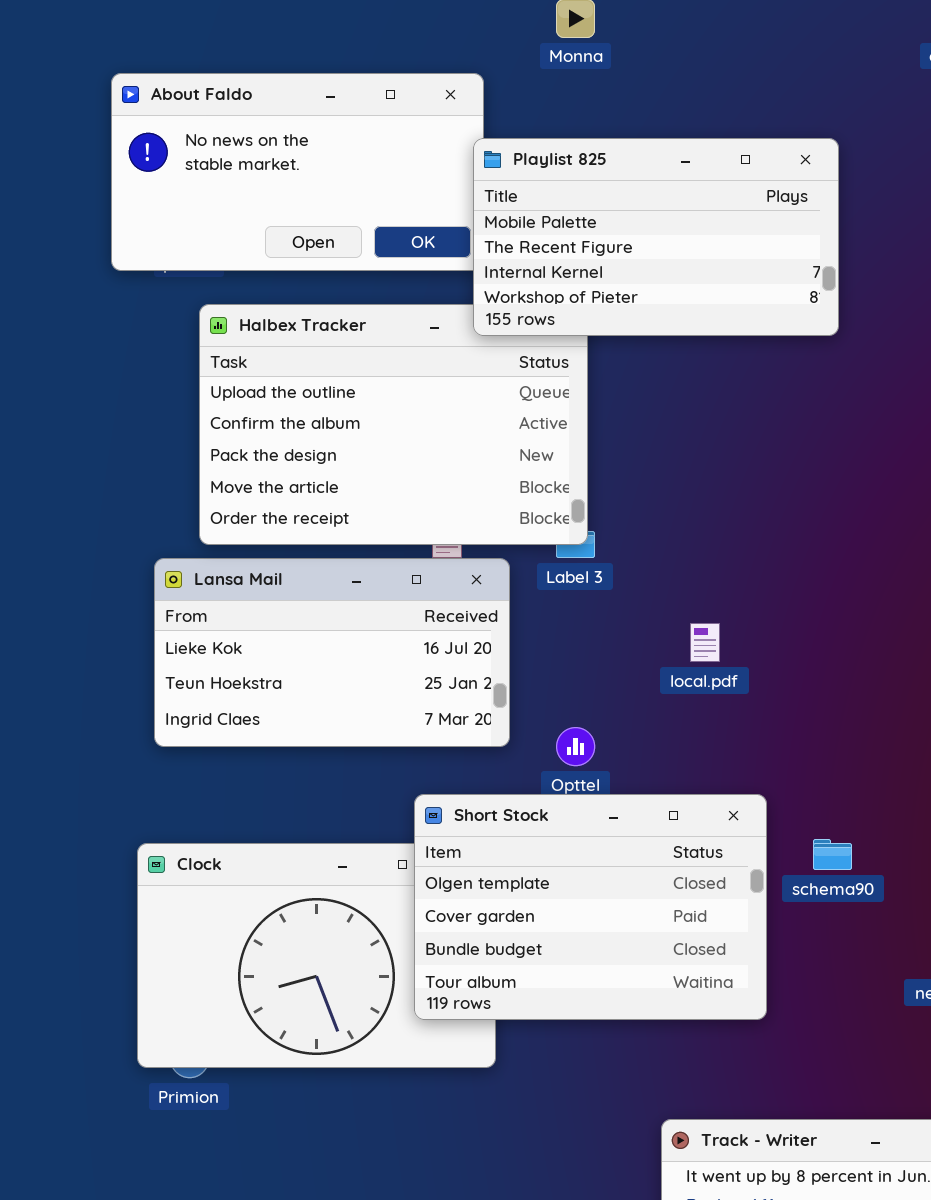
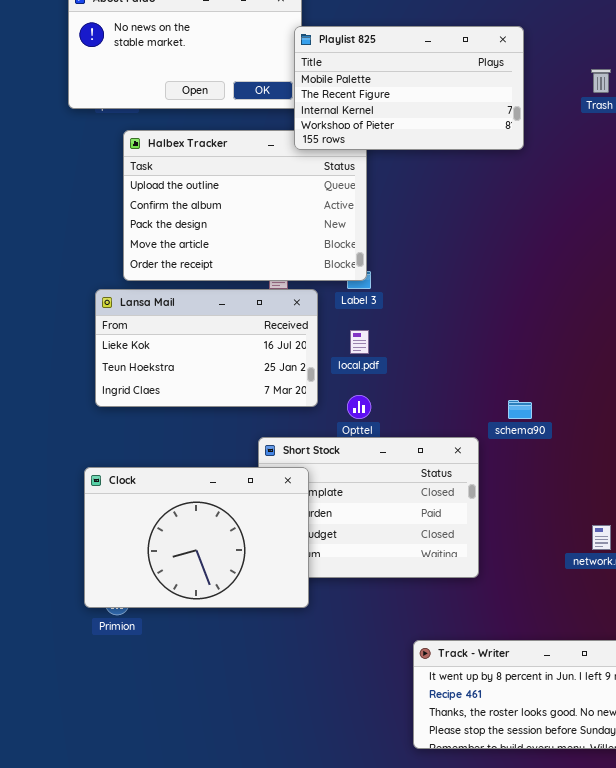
local.pdf: [690,623,720,662] -> [350,330,369,354], moved
schema90: [813,839,852,870] -> [508,400,532,419], moved
Clock: [137,843,496,1068] -> [84,467,309,608], raised

